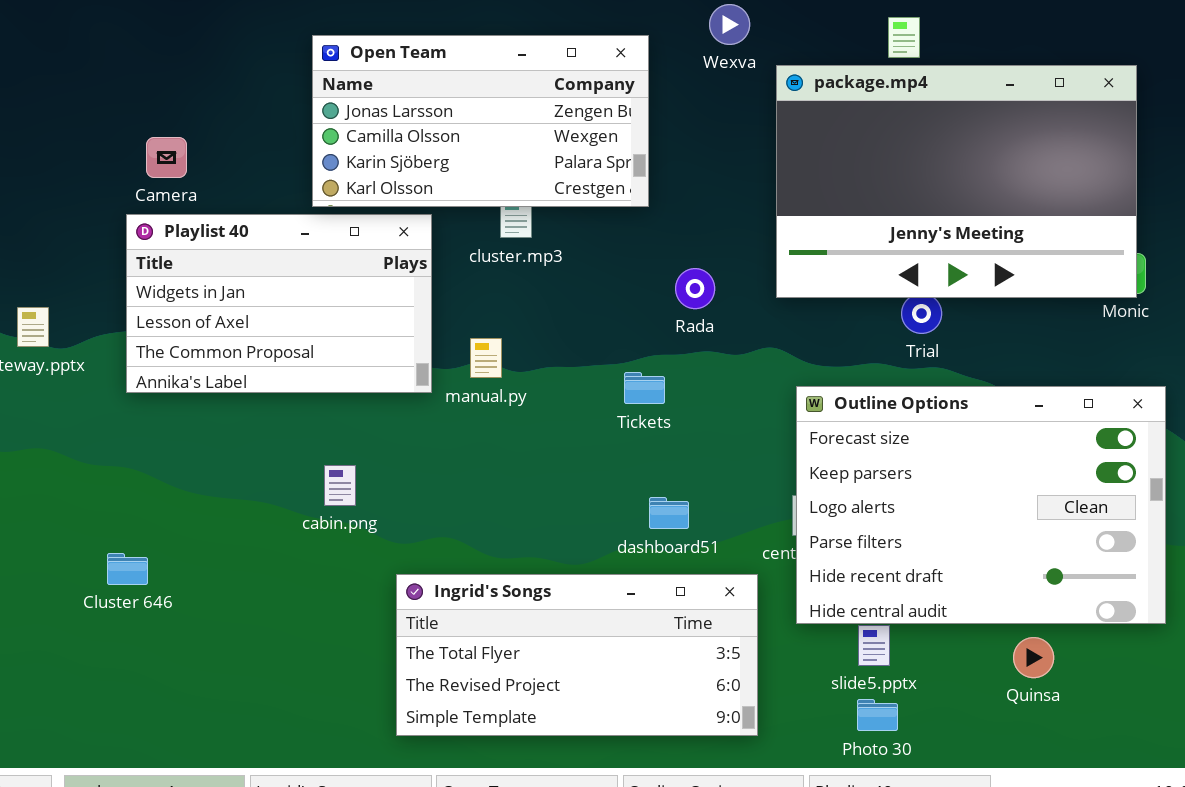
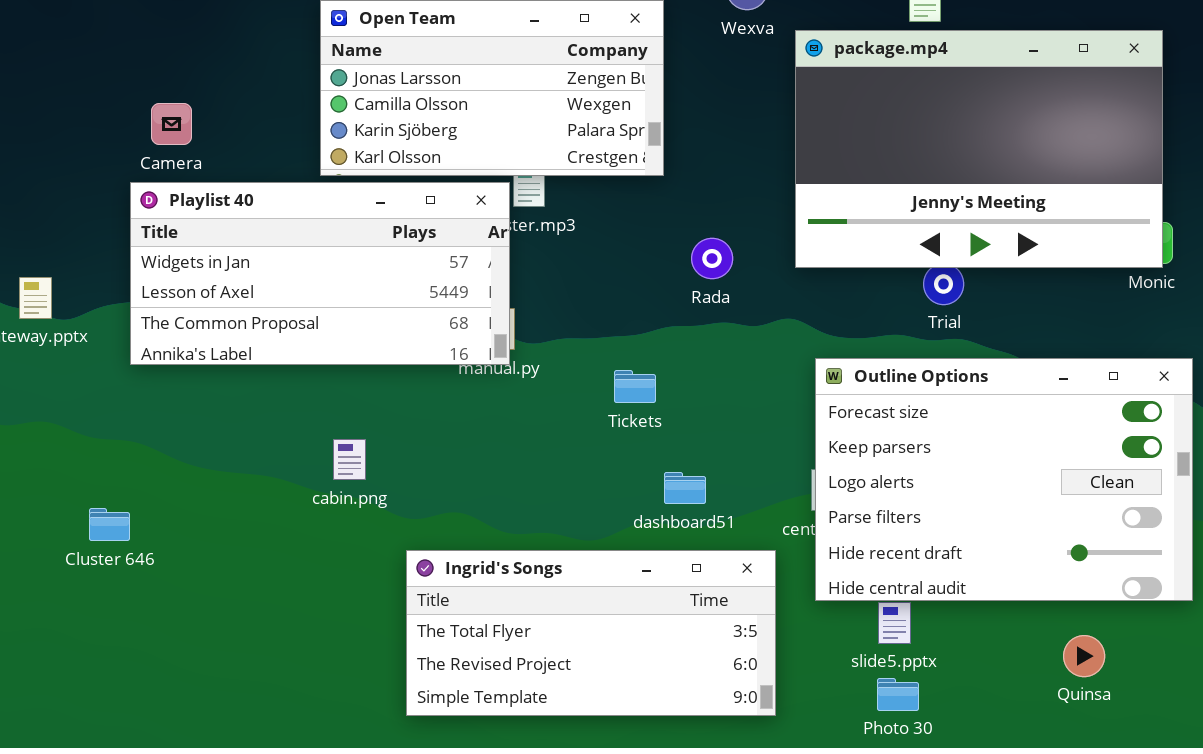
Playlist 40: [126,214,432,393] -> [130,182,510,365], resized
Tickets: [624,372,665,404] -> [614,370,656,403], moved
Cluster 646: [107,553,148,585] -> [89,508,130,541], moved
Quinsa: [1013,637,1054,678] -> [1063,635,1105,677], moved

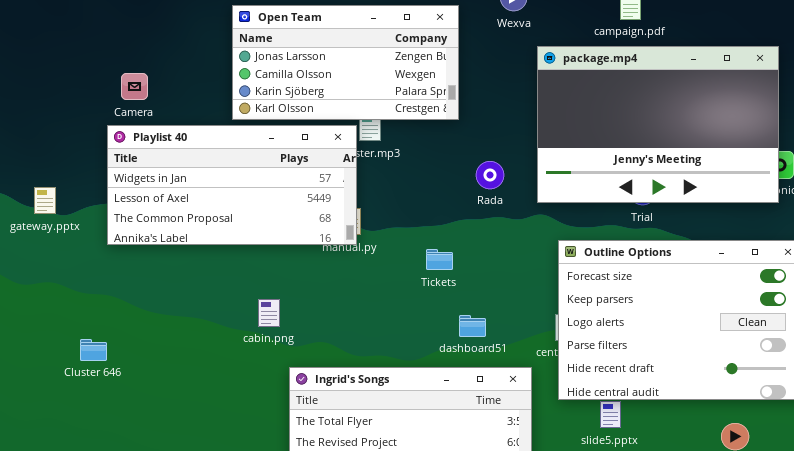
package.mp4: [795,30,1163,268] -> [537,46,779,203], moved
cabin.png: [333,439,366,480] -> [258,299,280,327], moved

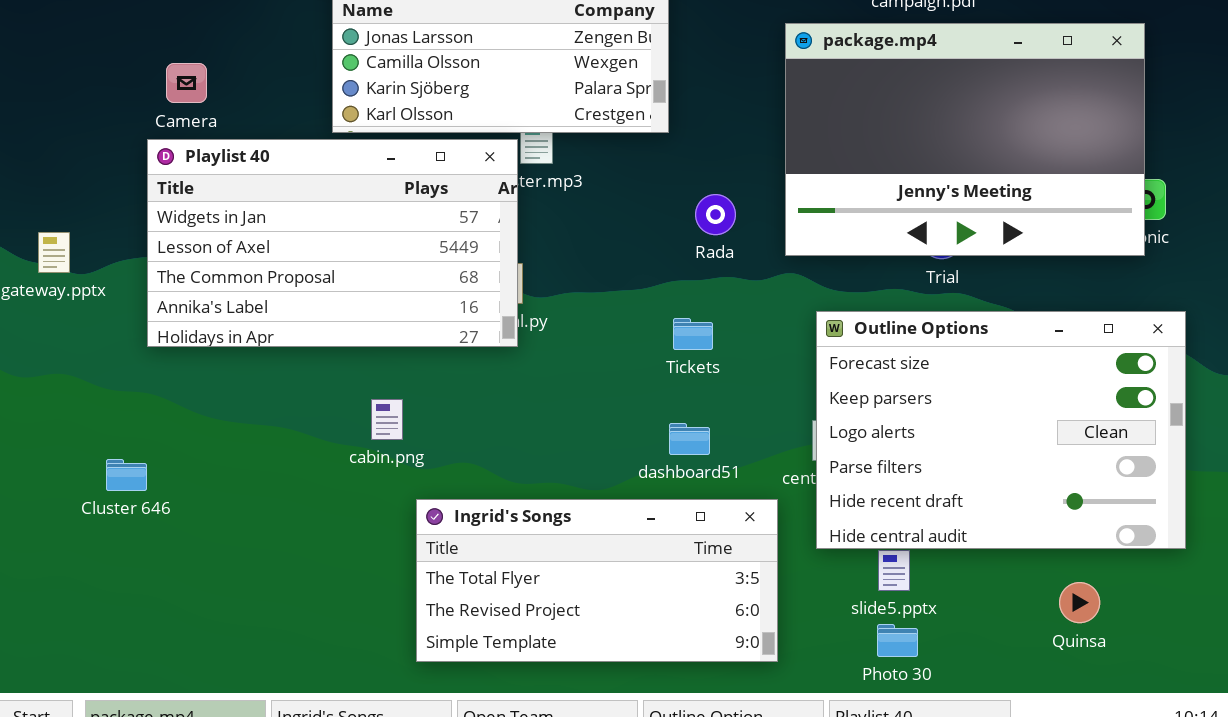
Playlist 40: [107,125,357,245] -> [147,139,518,347], resized
Tickets: [426,249,453,270] -> [673,318,713,350], moved

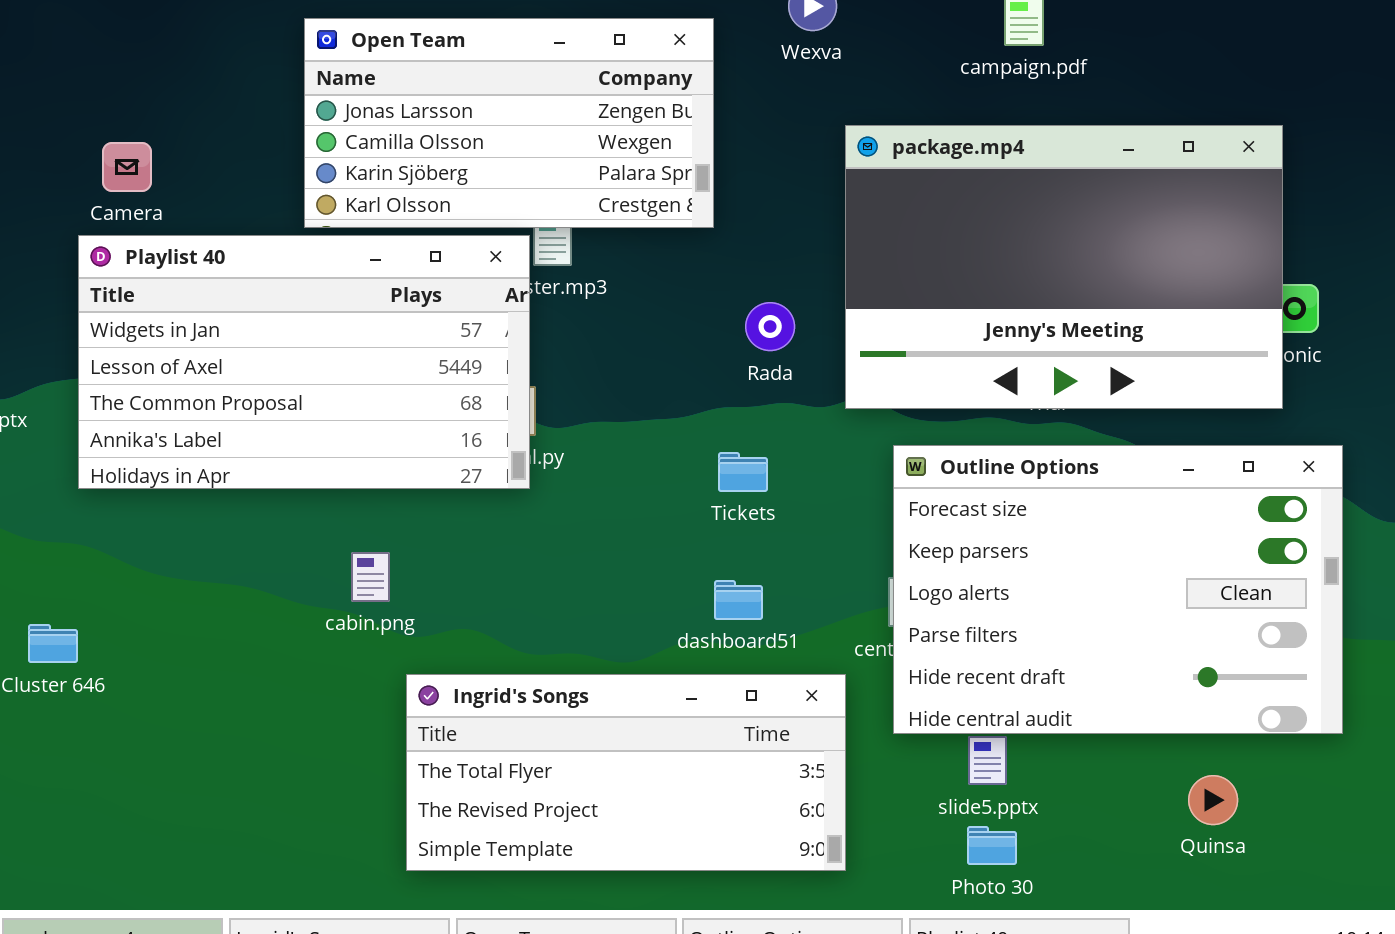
package.mp4: [785,23,1145,256] -> [845,125,1283,409], moved

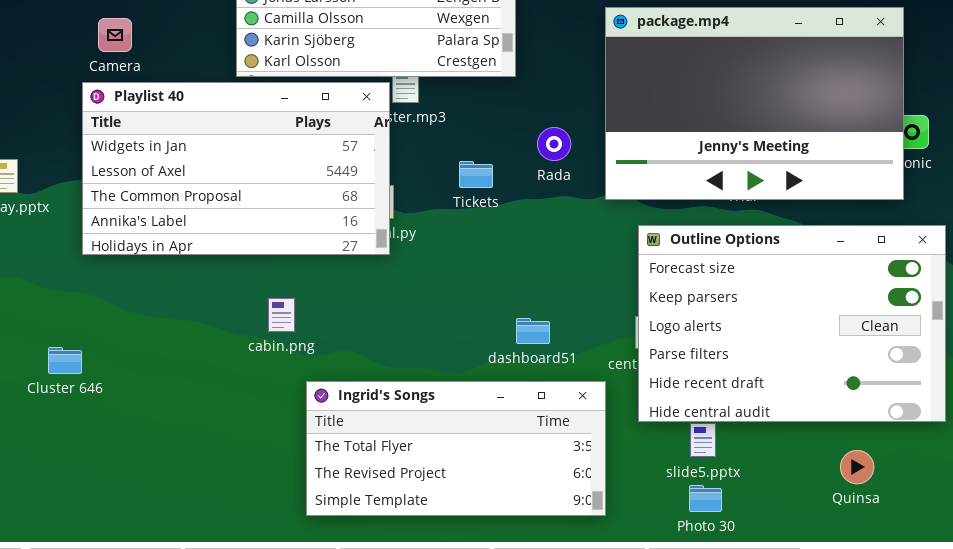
Tickets: [718,452,768,492] -> [459,161,493,188], moved

